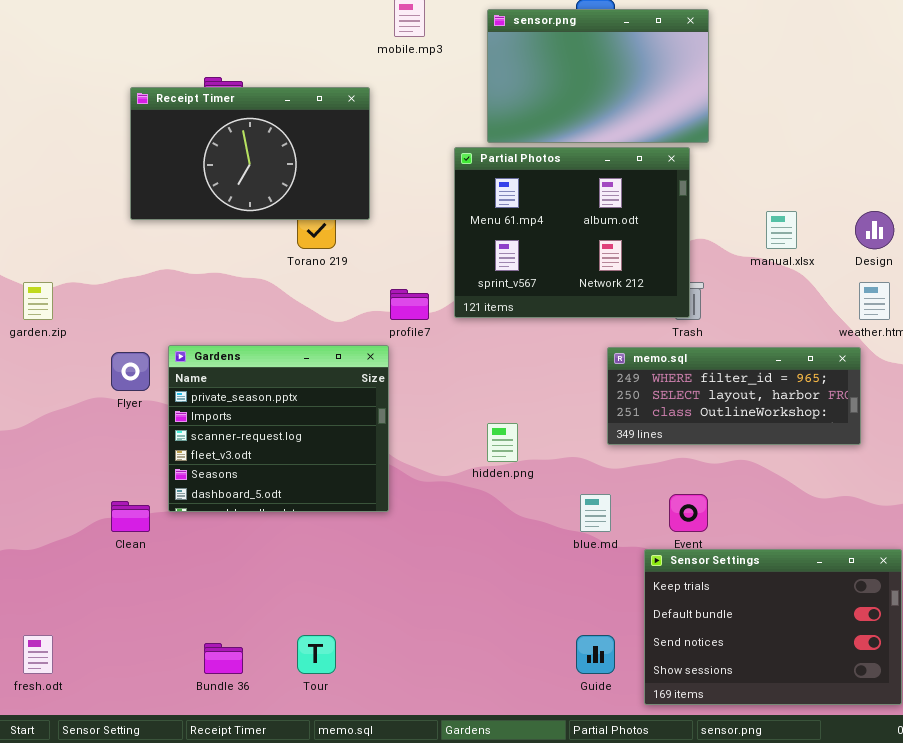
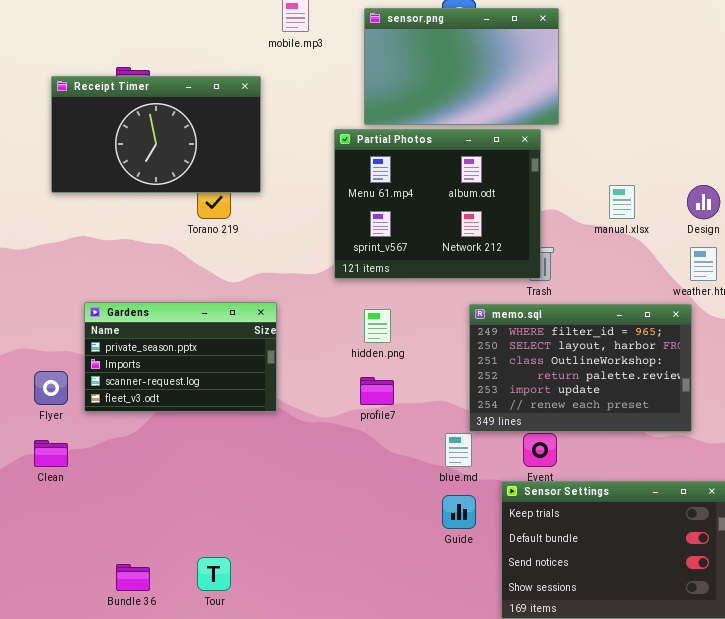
profile7: [390,289,429,320] -> [360,377,394,405], moved
Gardens: [168,345,389,512] -> [84,302,277,412], resized
memo.sql: [607,347,861,445] -> [469,304,692,432], resized
Flyer: [111,352,150,391] -> [34,371,68,405], moved
hidden.png: [487,423,518,462] -> [364,309,391,343], moved
Guide: [576,635,615,674] -> [442,495,476,529], moved

